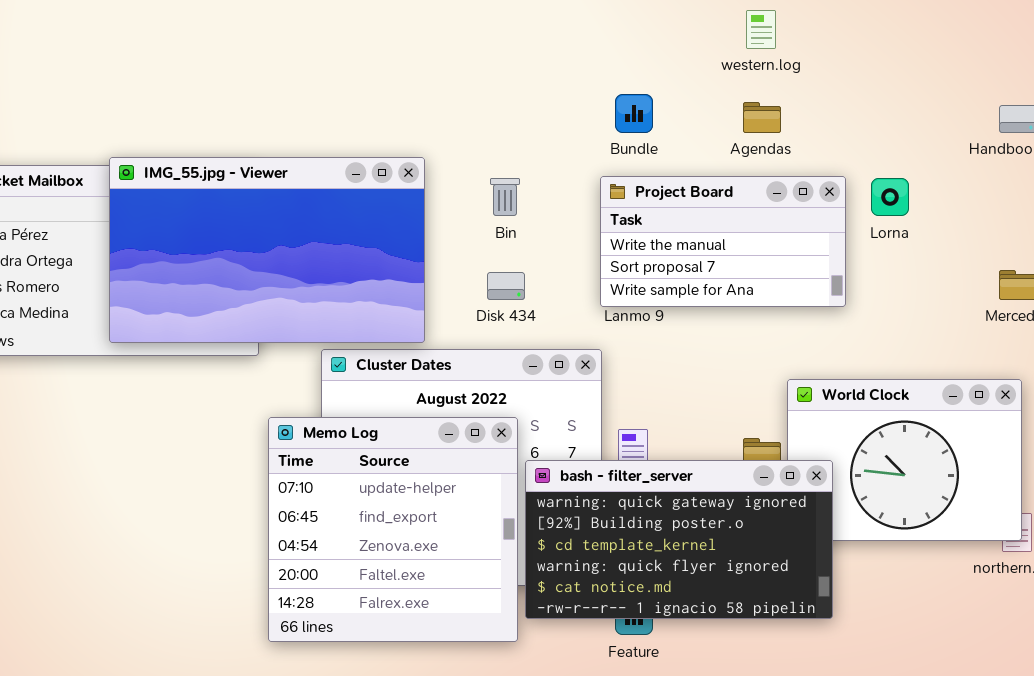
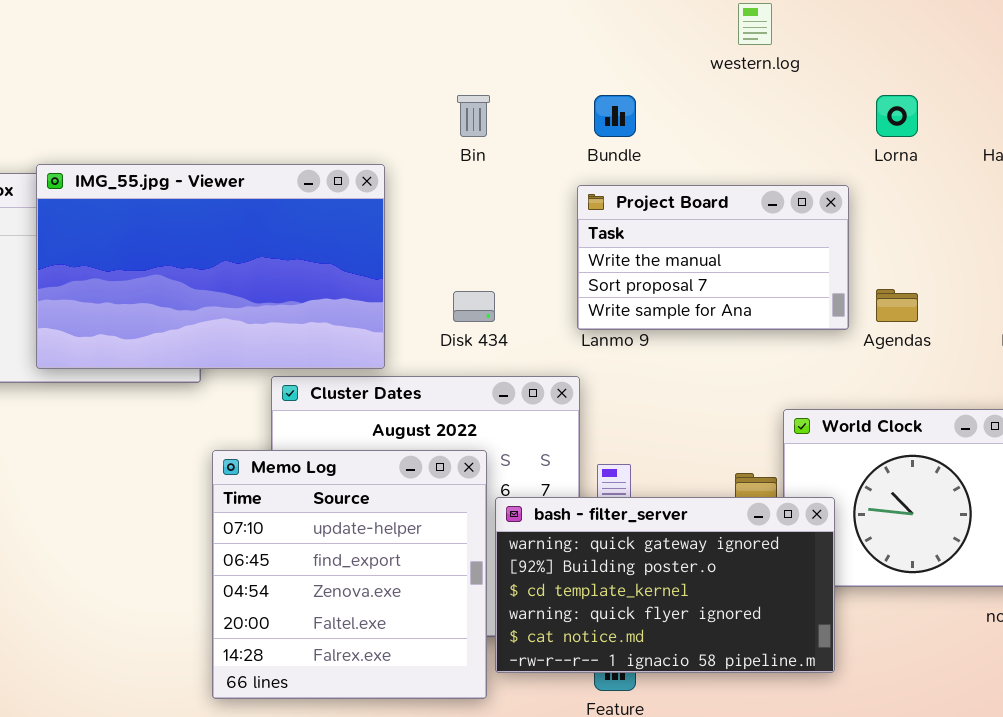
Agendas: [743,102,781,133] -> [876,289,918,322], moved
Bin: [490,178,520,216] -> [457,95,490,137], moved
Lorna: [871,178,909,216] -> [876,95,918,137], moved

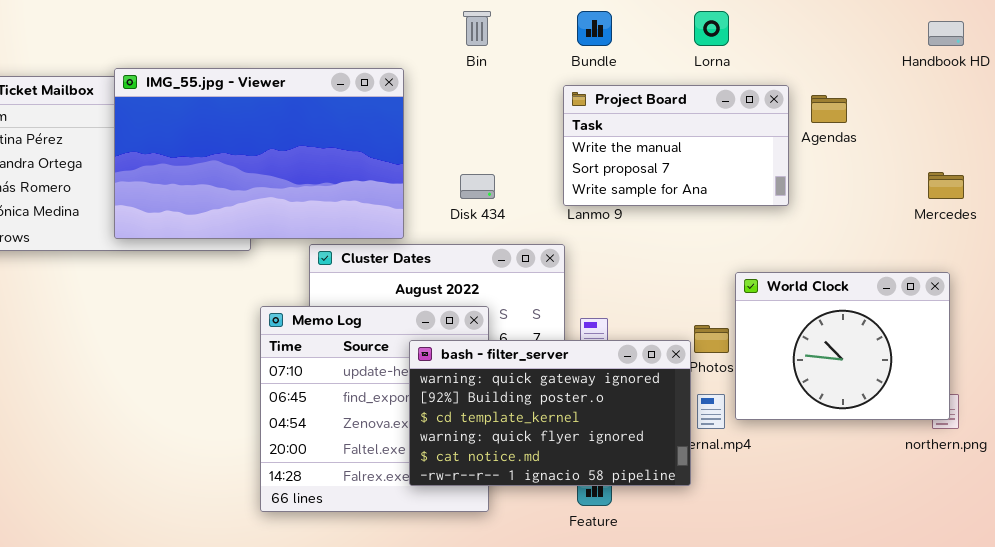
Lorna: [876,95,918,137] -> [694,11,729,46], moved
Agendas: [876,289,918,322] -> [811,95,847,123], moved
bash - filter_server: [495,497,835,673] -> [409,340,691,486], moved

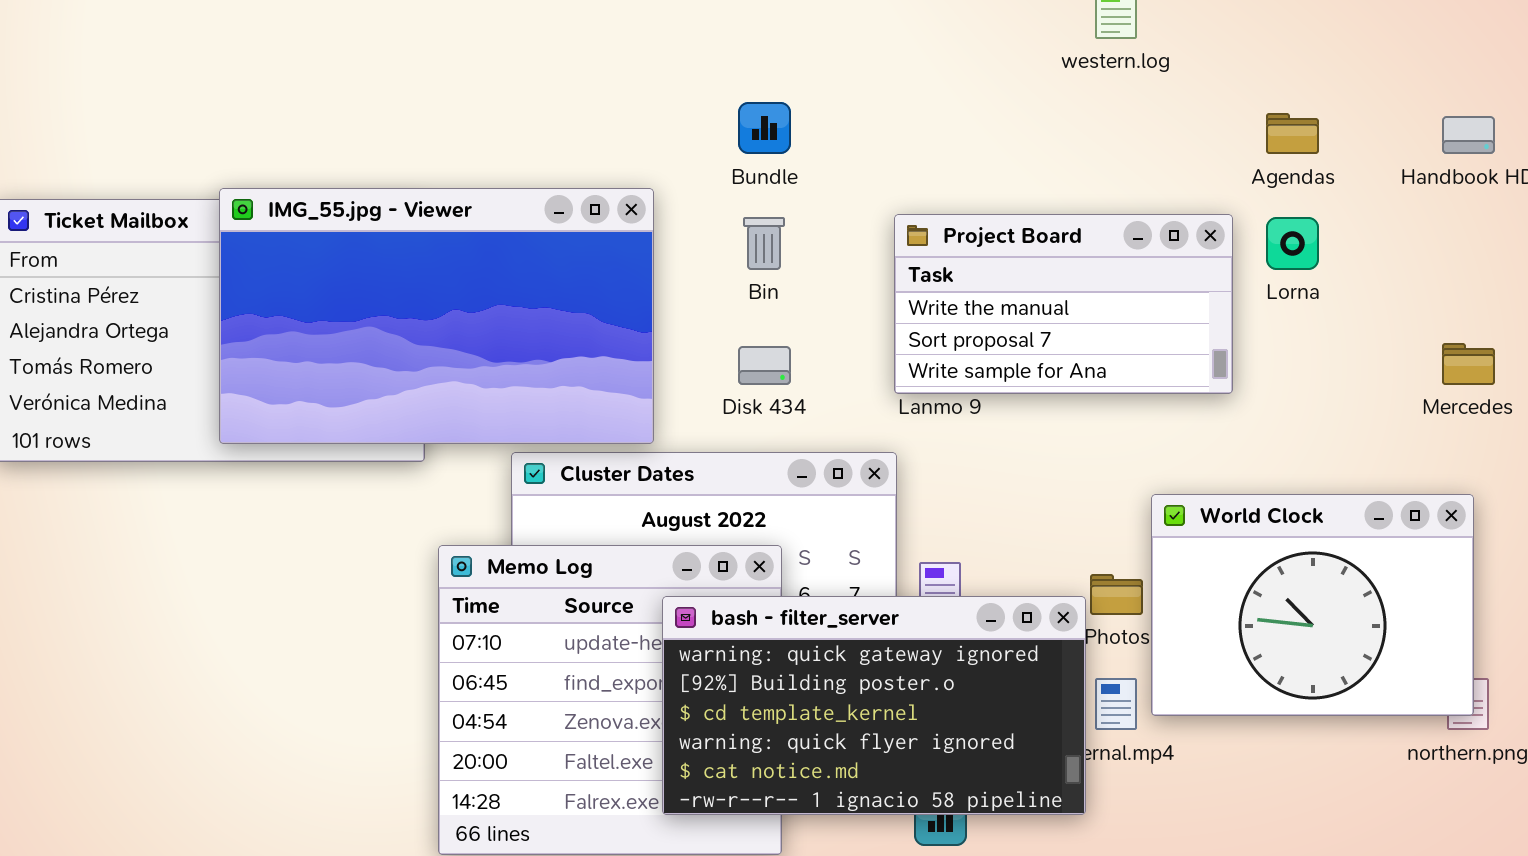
Bin: [463,11,491,46] -> [743,217,785,270], moved
Bundle: [577,11,612,46] -> [738,102,791,154], moved
Lorna: [694,11,729,46] -> [1266,217,1319,270], moved
Agendas: [811,95,847,123] -> [1266,113,1319,154], moved

